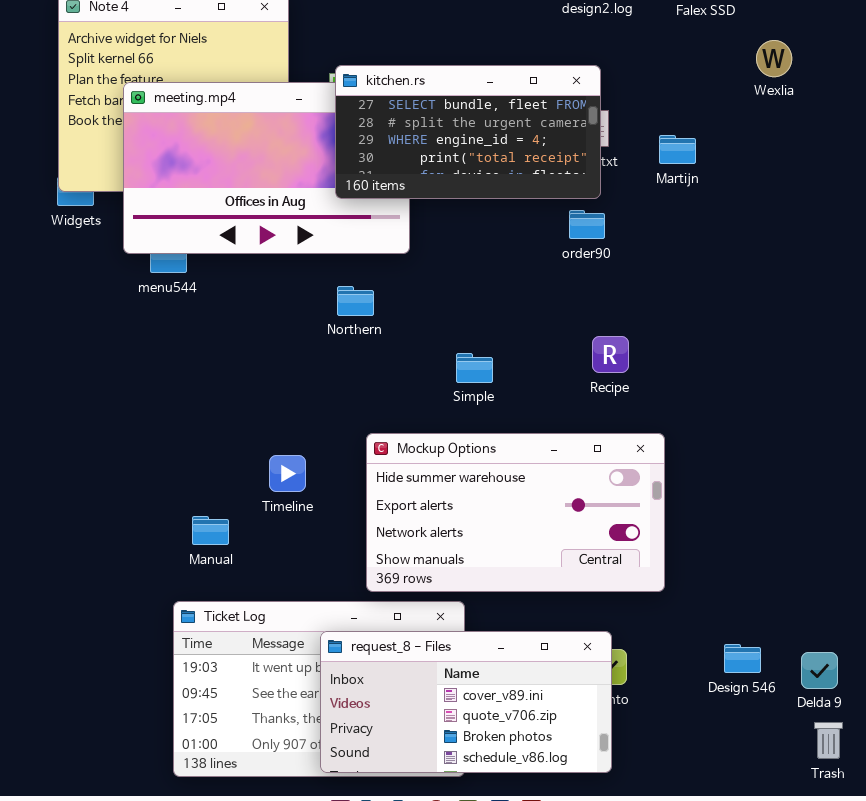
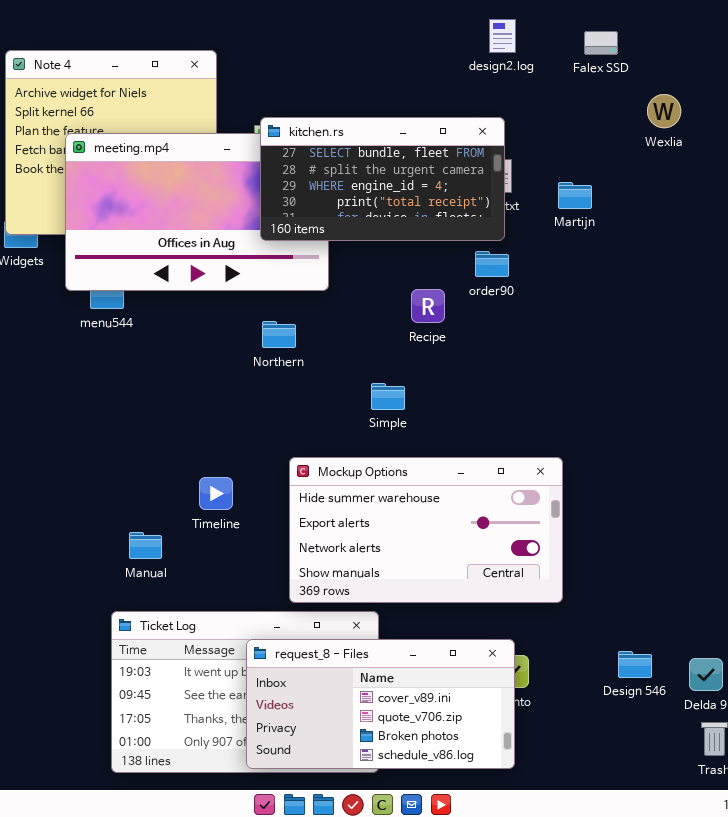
Recipe: [592,336,629,373] -> [411,289,445,323], moved

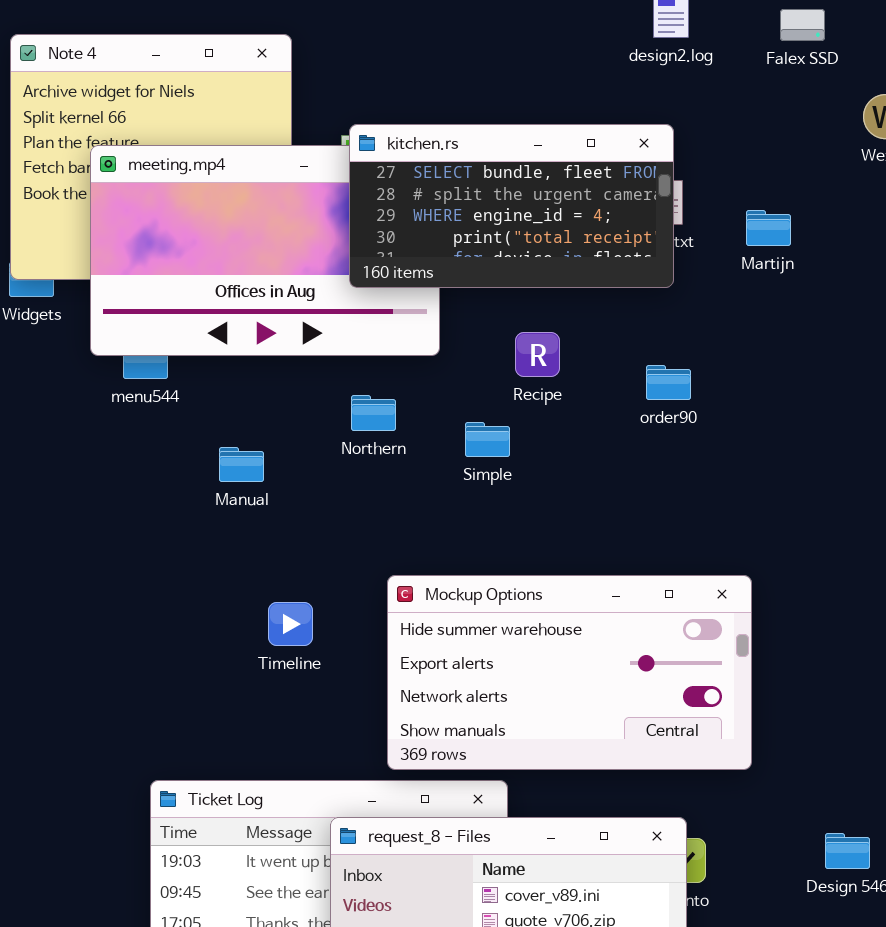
order90: [475,251,509,277] -> [646,365,691,400], moved
Recipe: [411,289,445,323] -> [515,332,560,377], moved
Simple: [371,383,405,410] -> [465,422,510,457], moved
Manual: [129,532,162,559] -> [219,447,264,482], moved

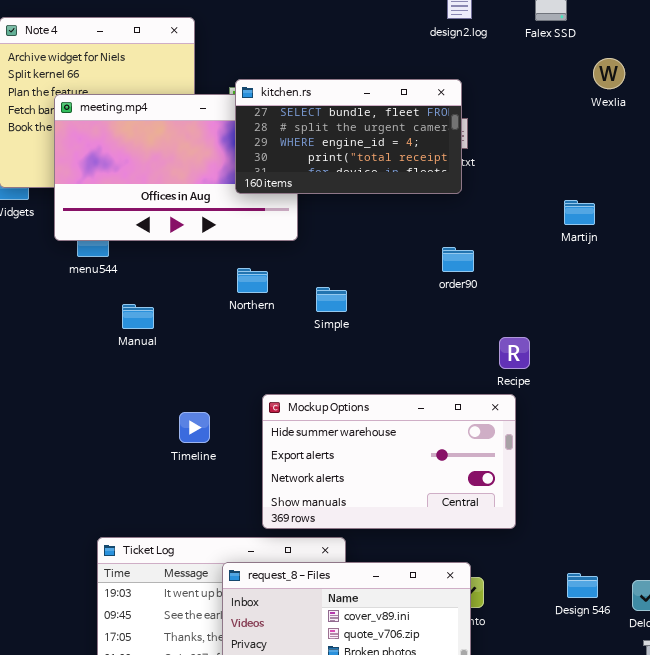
Martijn: [746,210,791,246] -> [564,200,595,225], moved
Recipe: [515,332,560,377] -> [499,337,530,369], moved
Manual: [219,447,264,482] -> [122,304,154,329], moved

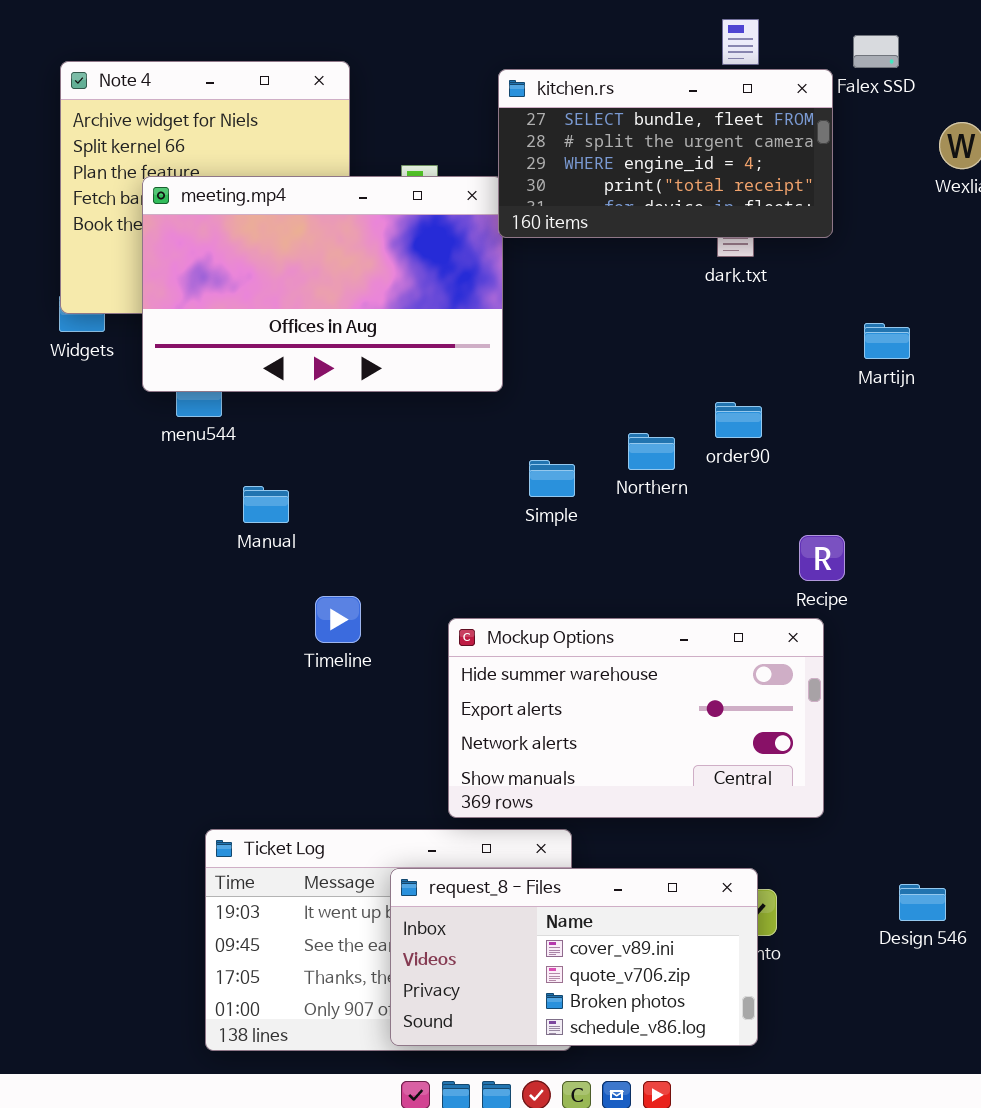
kitchen.rs: [235,79,462,194] -> [498,69,833,238], moved
Martijn: [564,200,595,225] -> [864,323,910,359], moved
Northern: [237,268,268,293] -> [628,433,675,470], moved
Timeline: [179,412,210,443] -> [315,596,361,643], moved

